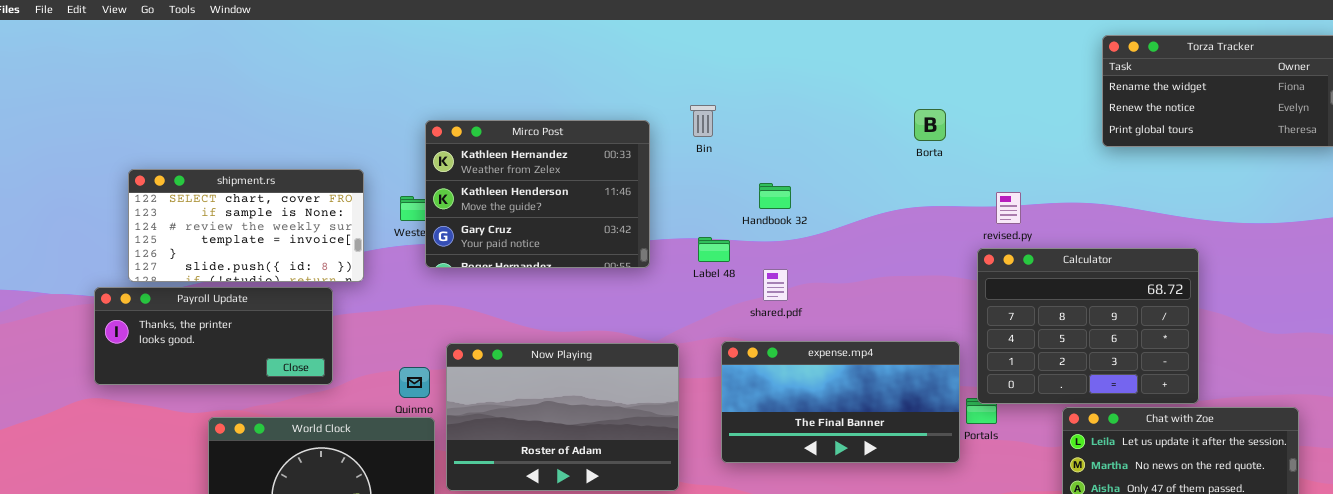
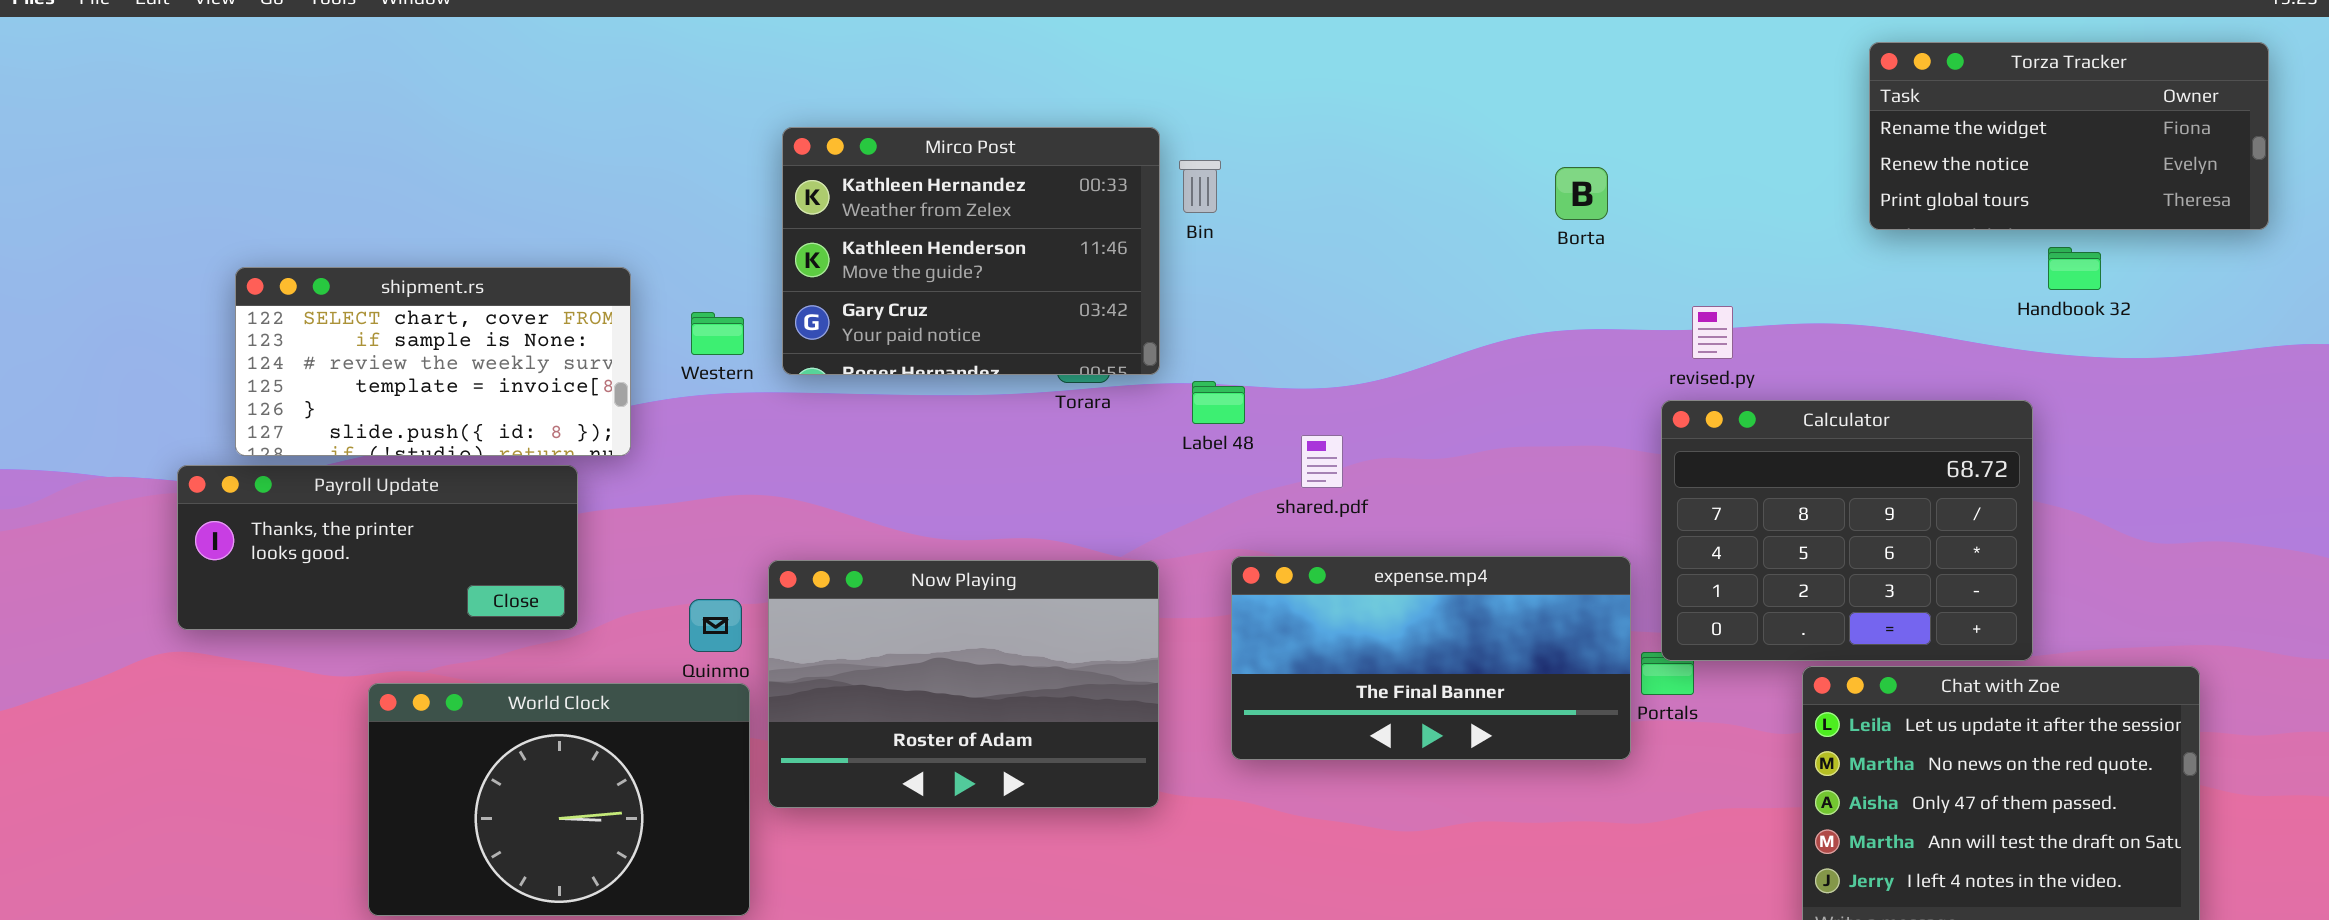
Mirco Post: [425,120,650,268] -> [782,127,1160,375], moved
Handbook 32: [759,183,791,209] -> [2048,247,2101,290], moved

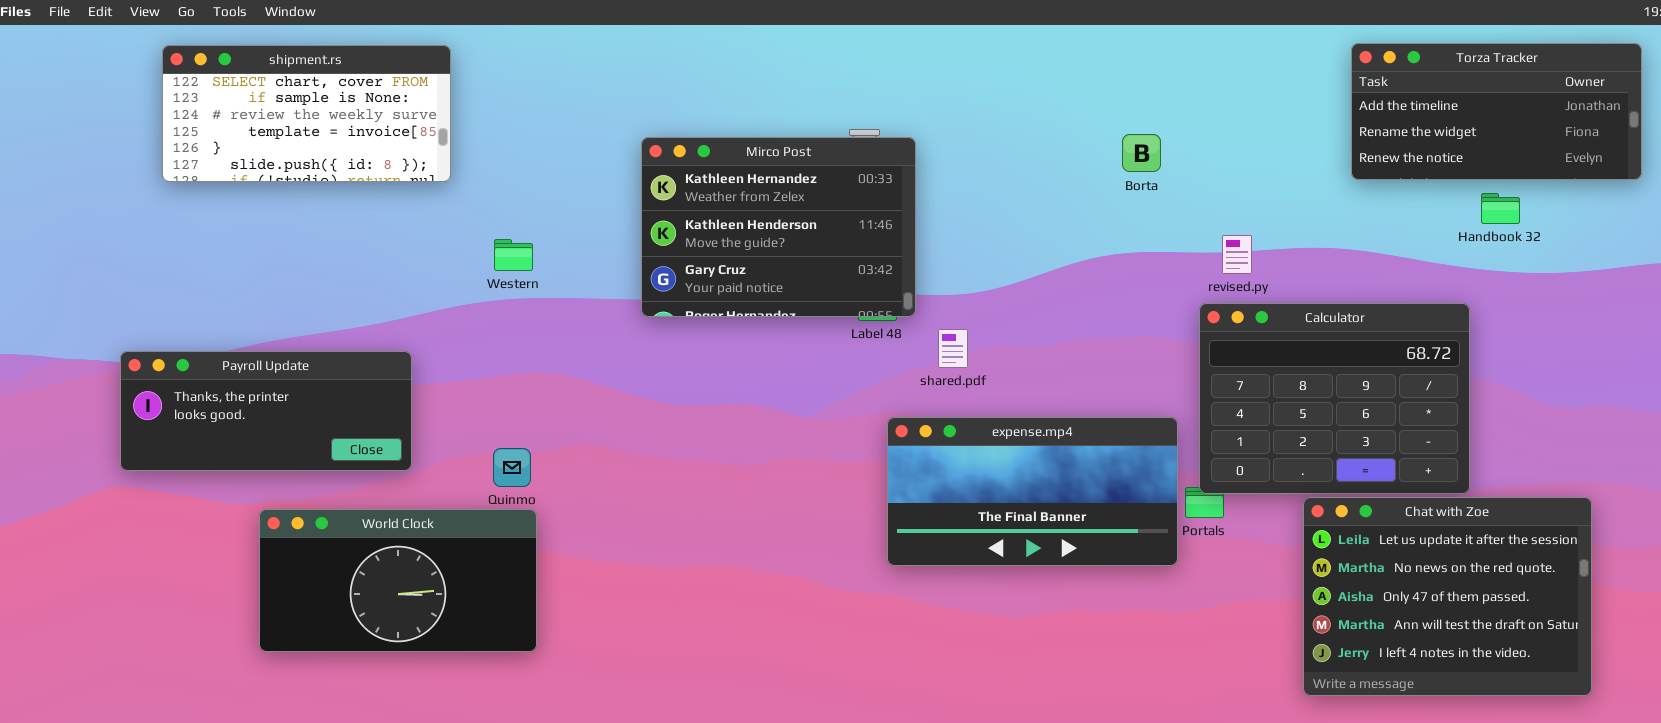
Torza Tracker: [1869,42,2269,230] -> [1351,43,1642,180], scrolled up 1 row
Mirco Post: [782,127,1160,375] -> [641,137,916,317], moved
shipment.rs: [235,267,631,456] -> [162,45,451,182], moved
Now Playing: [768,560,1159,808] -> none, closed
World Clock: [368,683,750,916] -> [259,509,537,652], resized

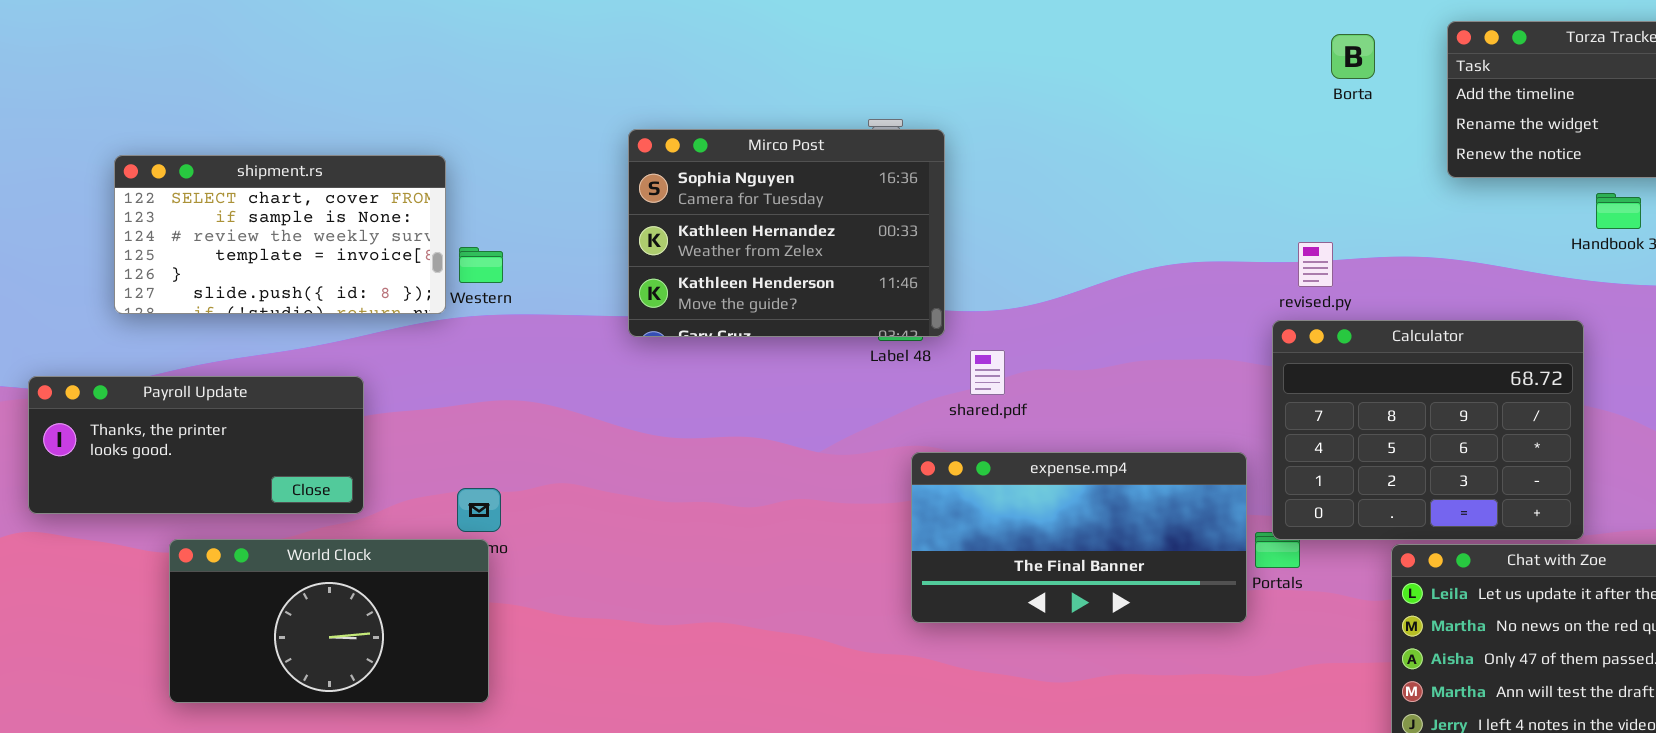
shipment.rs: [162,45,451,182] -> [114,155,446,314], moved
Borta: [1122,134,1161,172] -> [1331,34,1375,79], moved
Mirco Post: [641,137,916,317] -> [628,129,945,337], scrolled up 1 row
World Clock: [259,509,537,652] -> [169,539,489,703], moved

